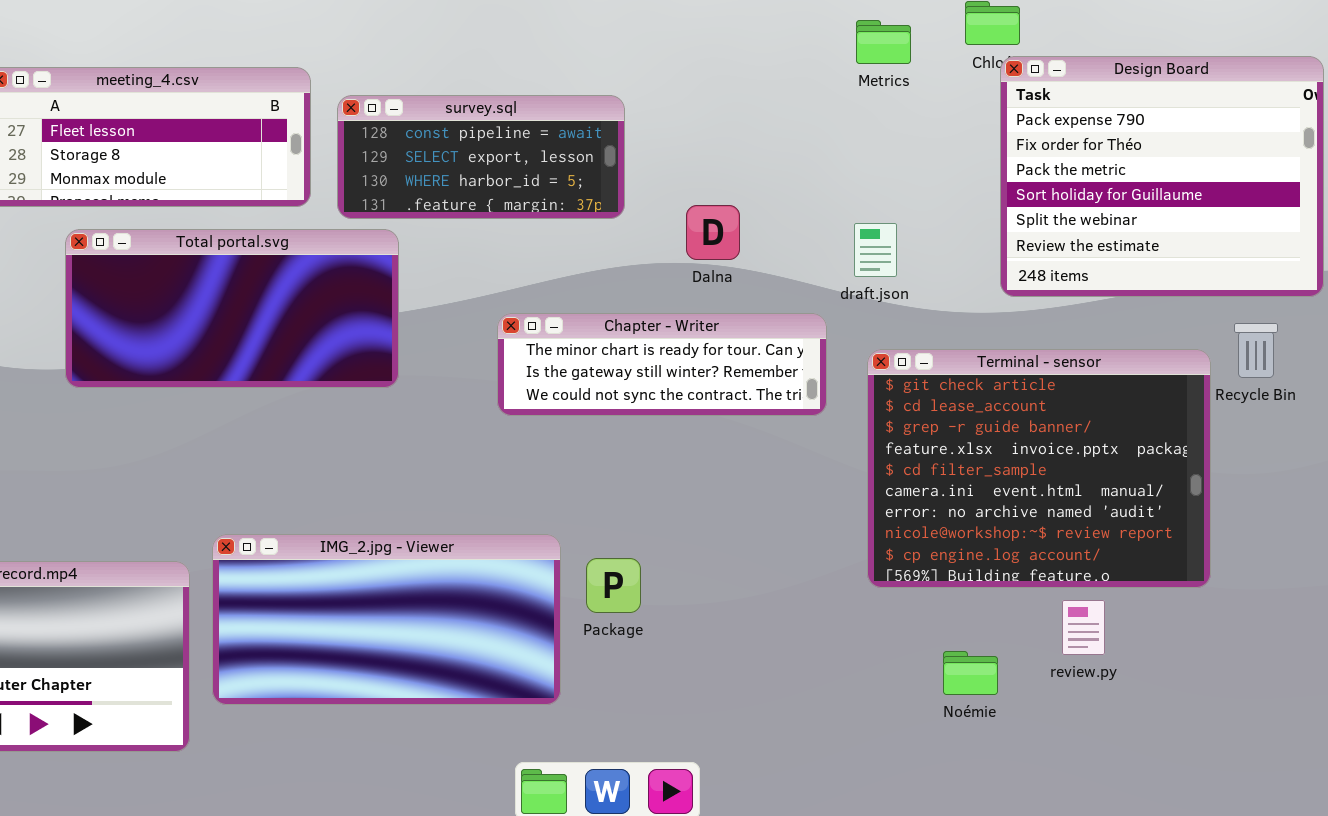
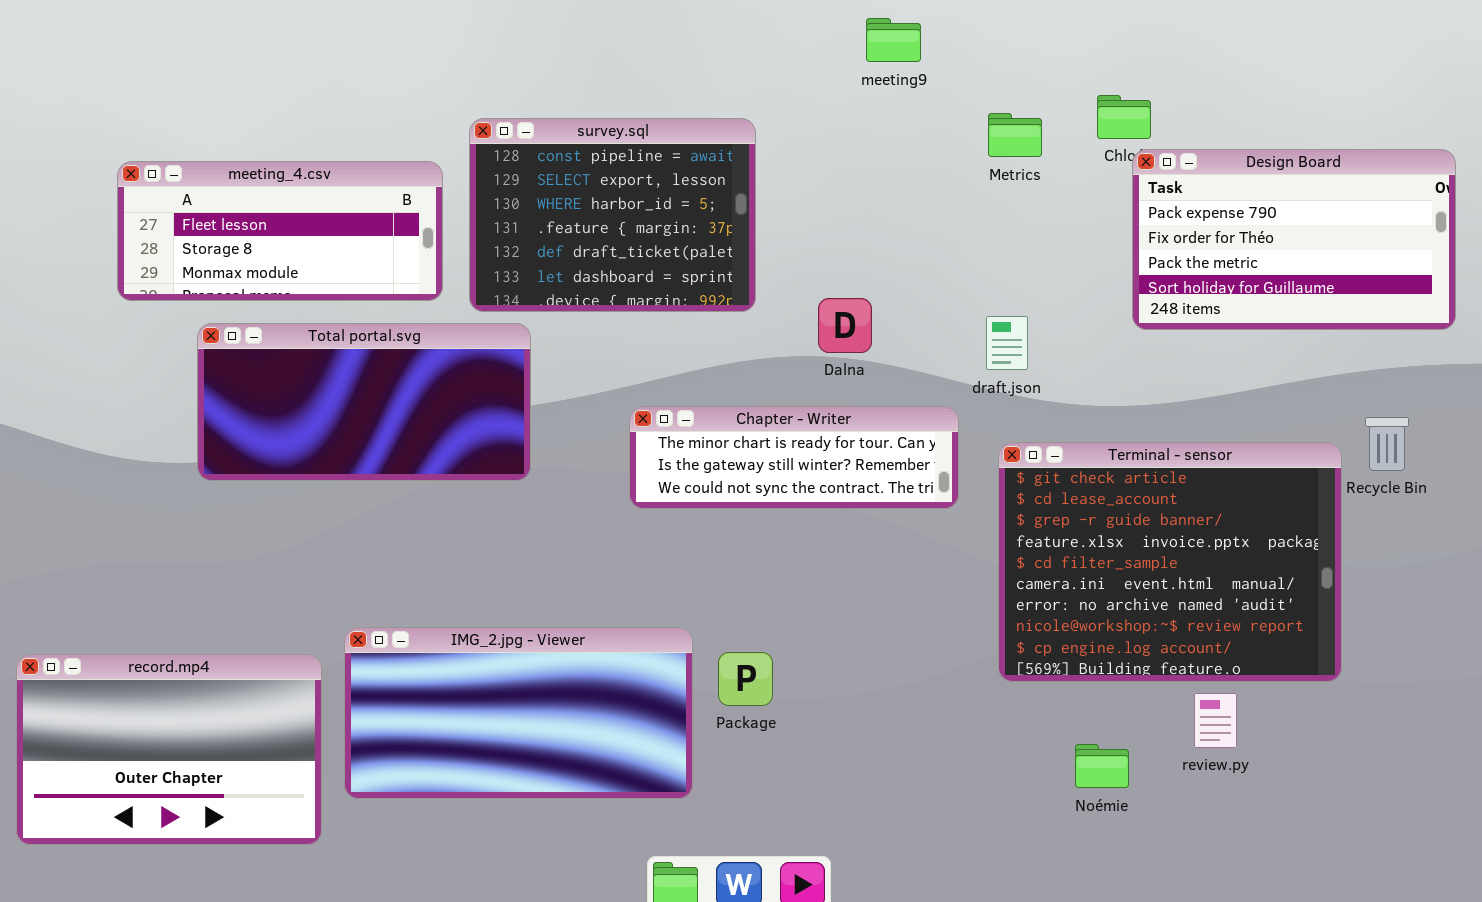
Design Board: [1000,56,1324,297] -> [1132,149,1456,330], resized
survey.sql: [337,95,625,219] -> [469,118,756,312], resized

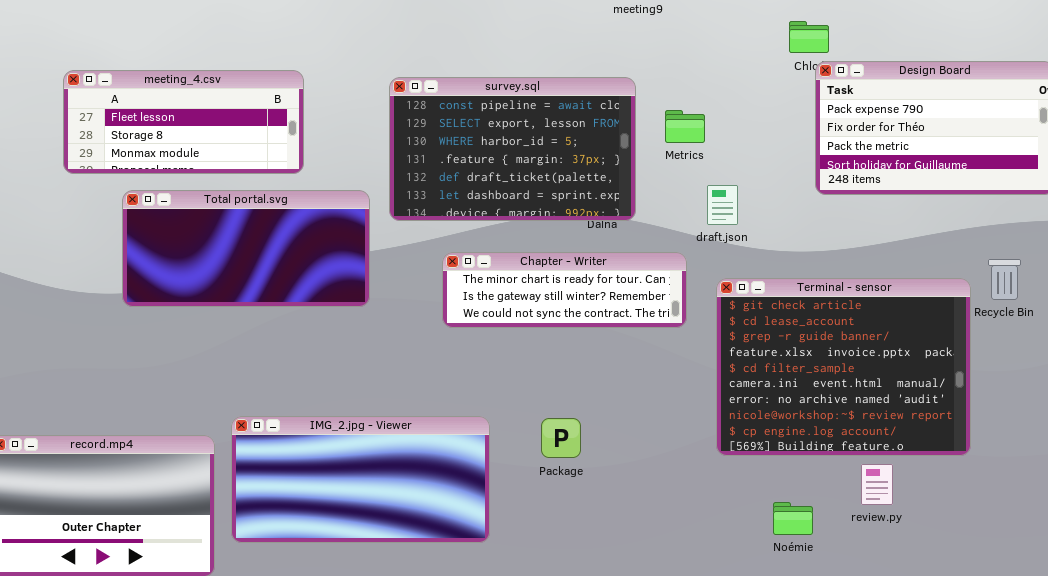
Metrics: [988,113,1042,157] -> [665,110,705,143], moved
survey.sql: [469,118,756,312] -> [389,77,636,221], moved, resized
Package: [718,652,773,706] -> [541,418,581,458], moved

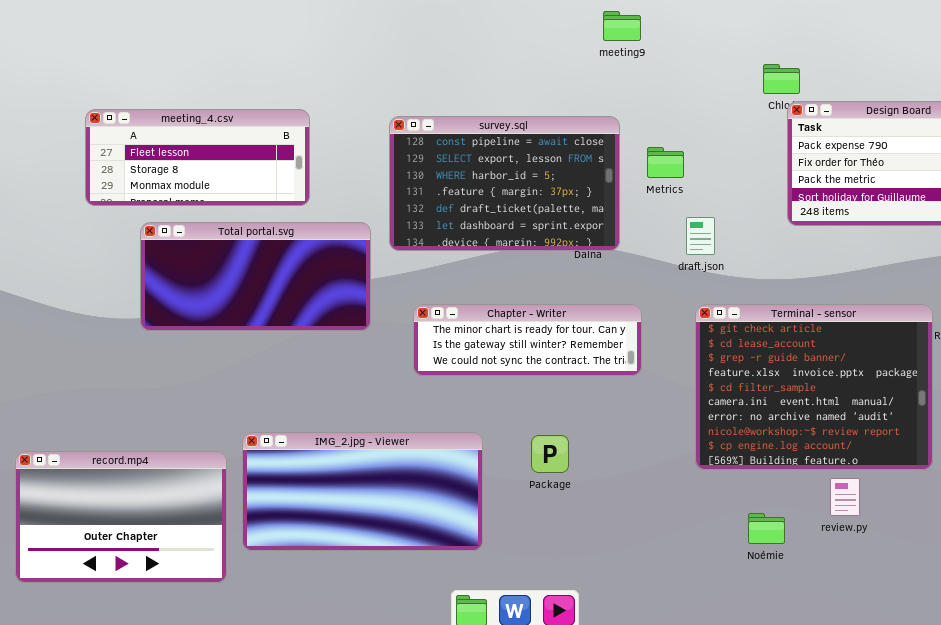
Chapter - Writer: [442,252,687,328] -> [413,304,642,376], moved

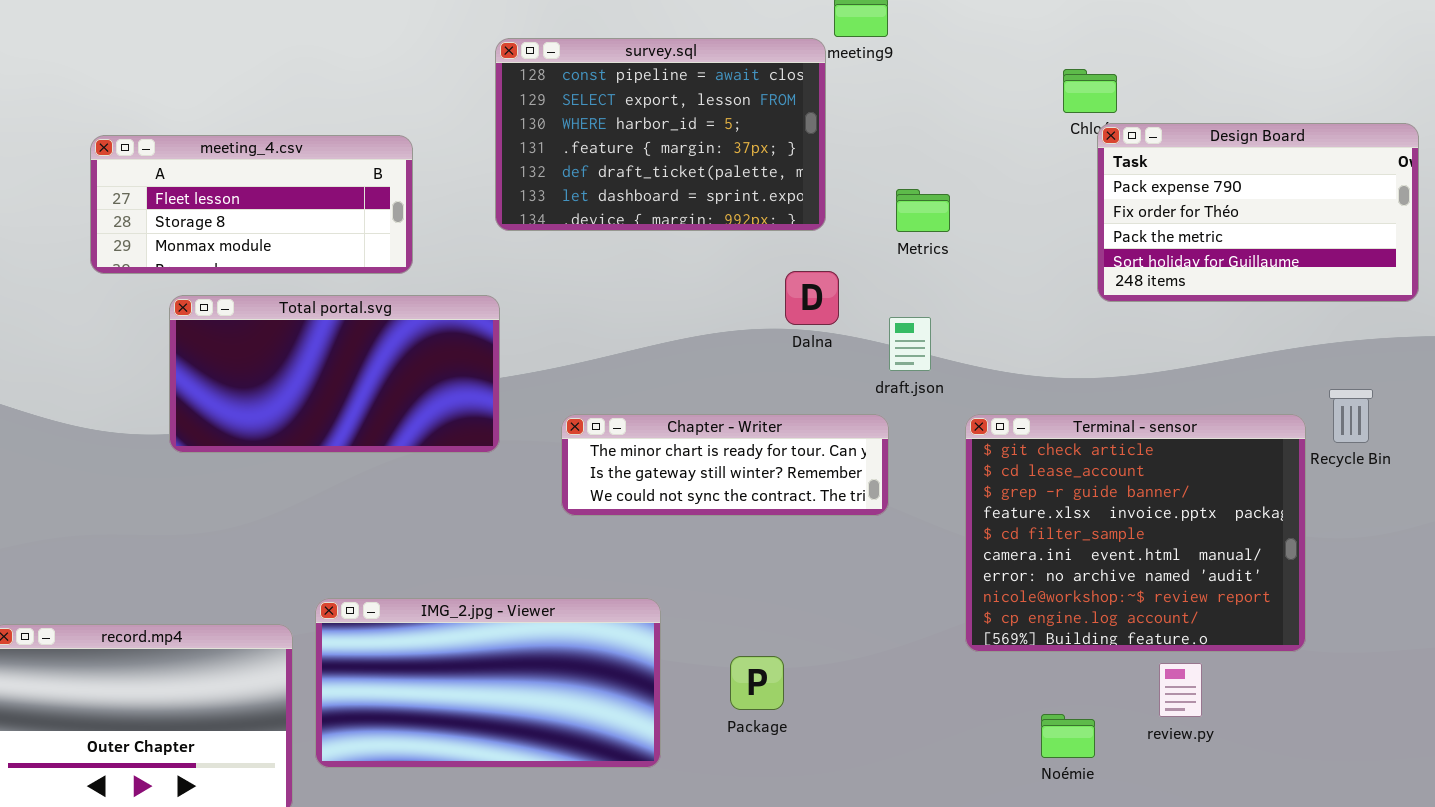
survey.sql: [389,116,620,251] -> [495,38,826,231], moved
draft.json: [686,217,715,255] -> [889,317,931,371], moved
Package: [531,435,569,473] -> [730,656,784,710], moved

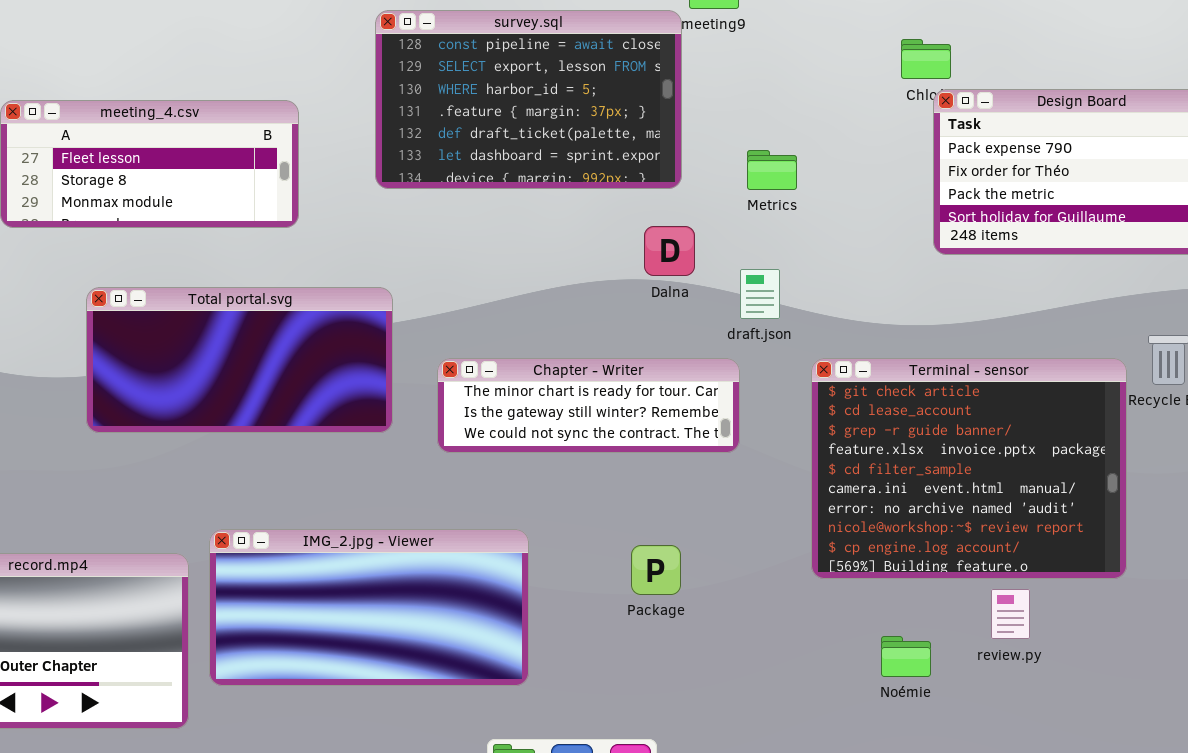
Total portal.svg: [169,295,500,453] -> [86,287,393,433], moved
Package: [730,656,784,710] -> [631,545,681,595], moved

